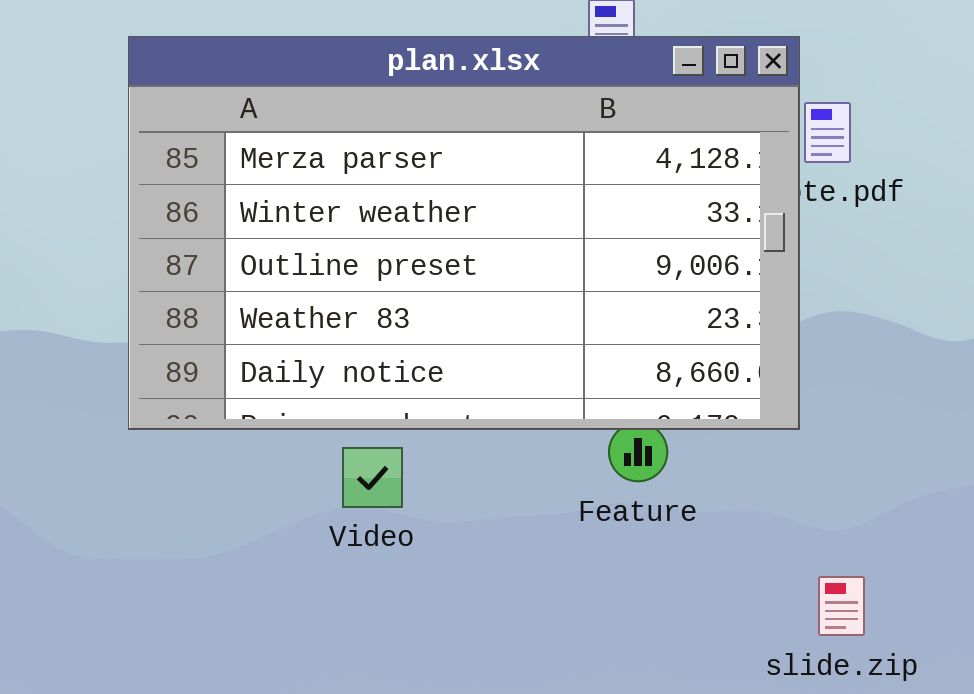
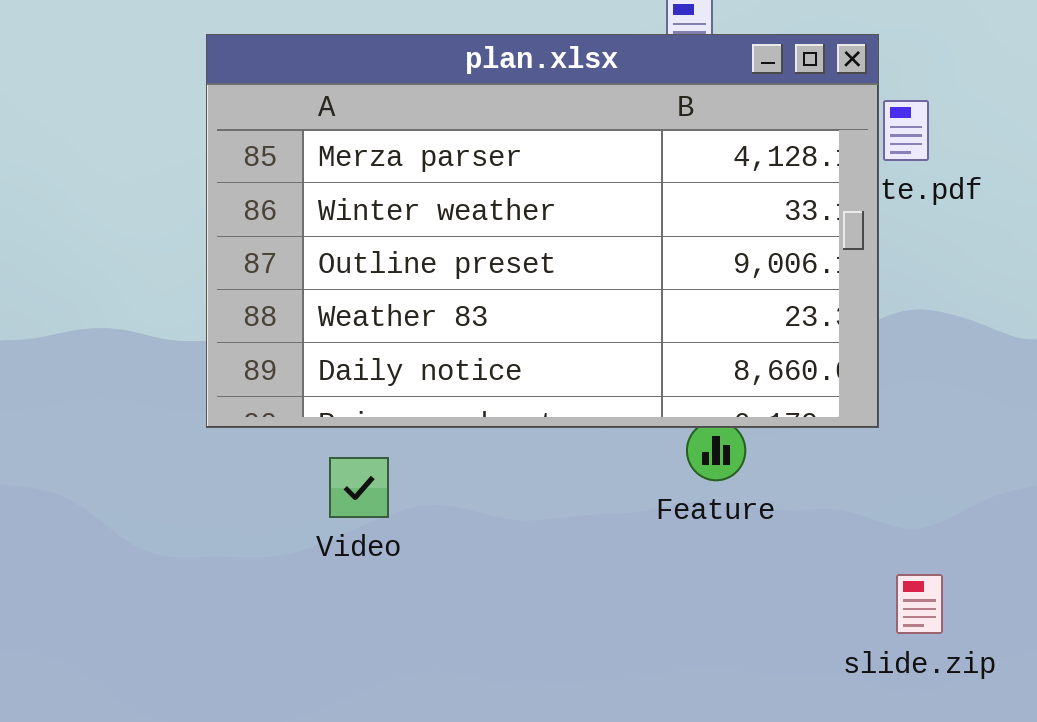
Video: [342,447,403,508] -> [329,457,389,518], moved

